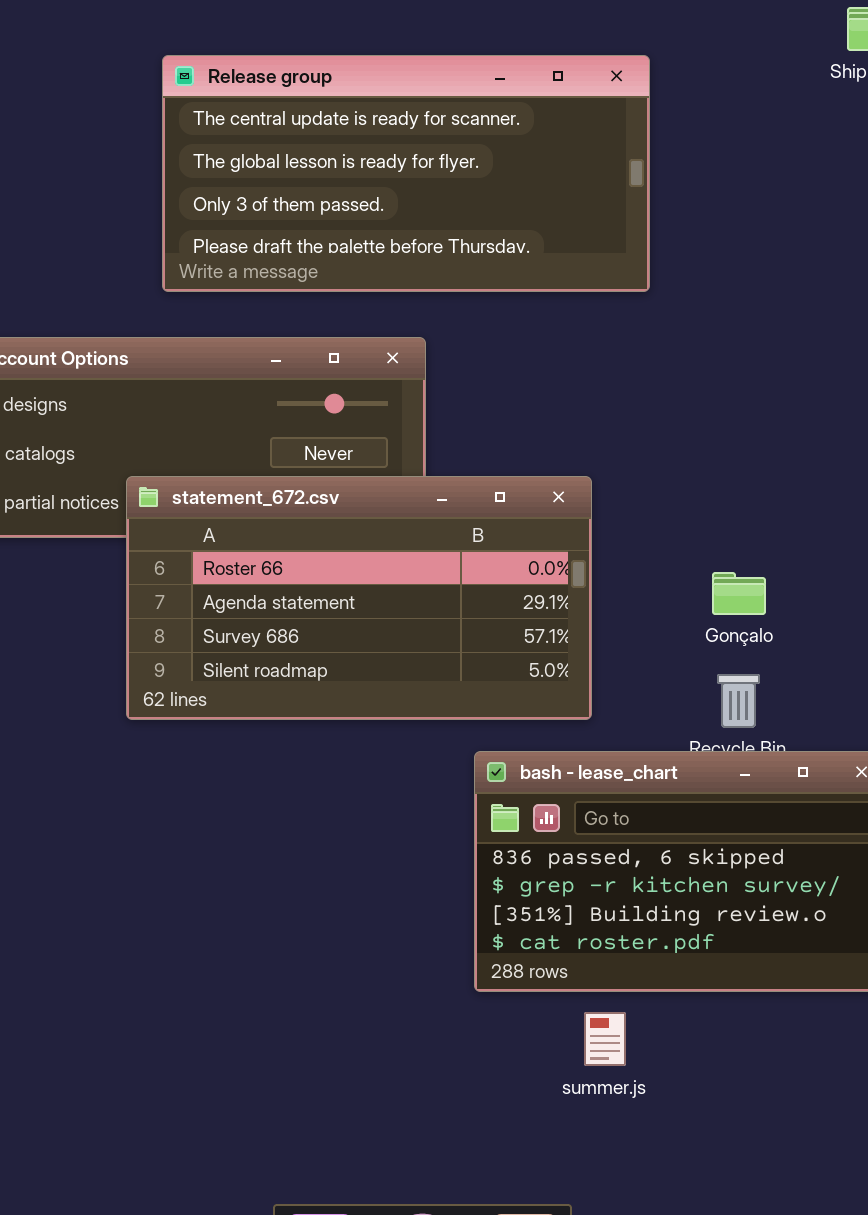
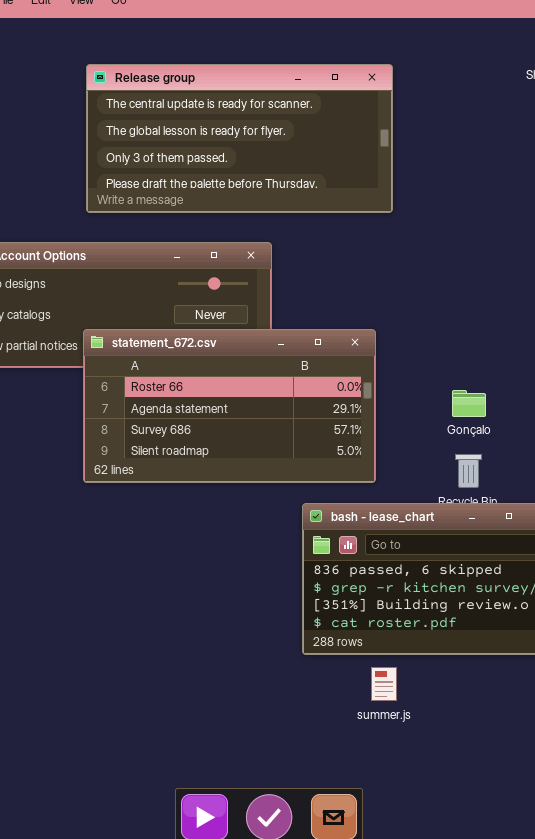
Release group: [162,55,650,292] -> [86,64,393,213], moved

